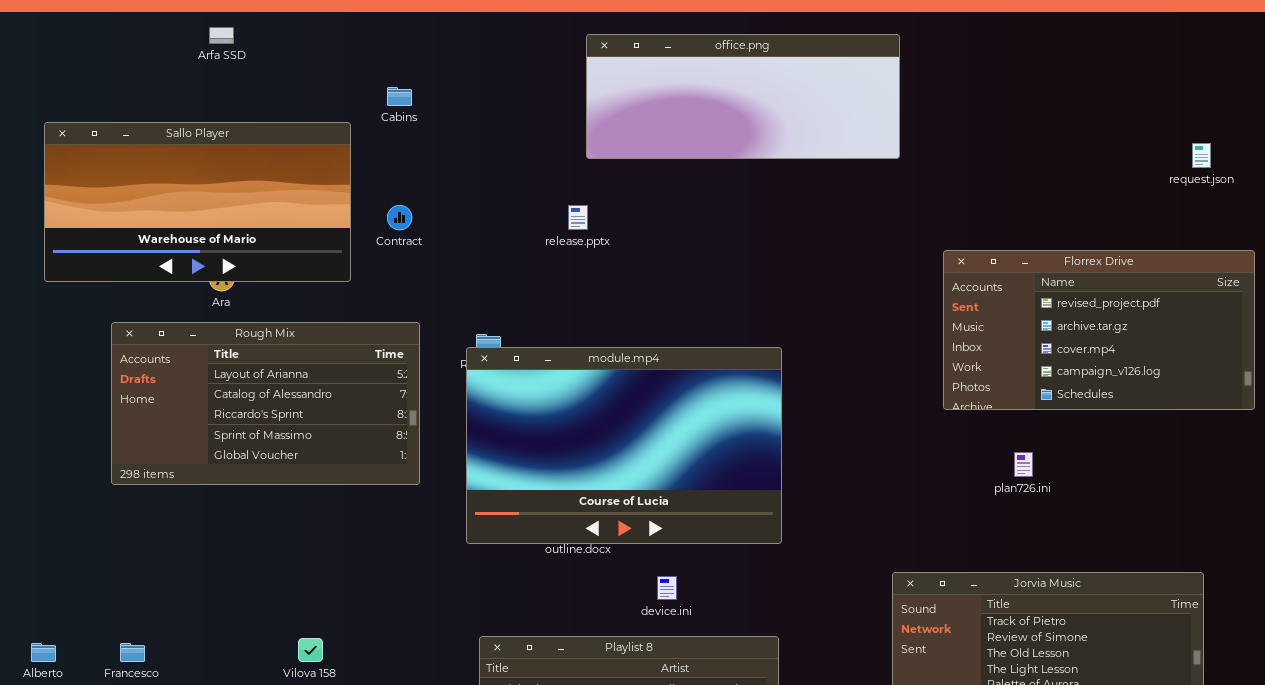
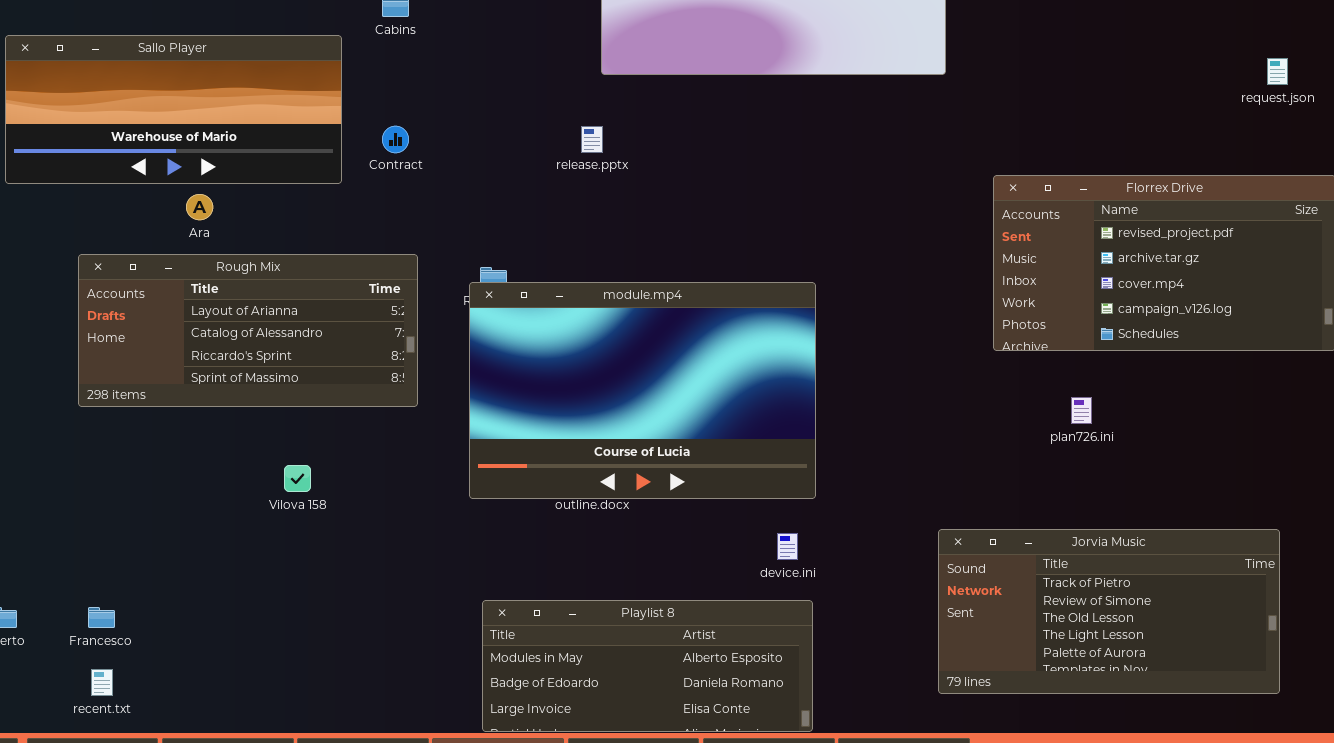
Sallo Player: [44,122,351,282] -> [5,35,342,184], resized
Rough Mix: [111,322,420,485] -> [78,254,418,407], resized
device.ini: [657,576,677,600] -> [777,533,798,560], moved
Vilova 158: [298,638,323,662] -> [284,465,311,492], moved

